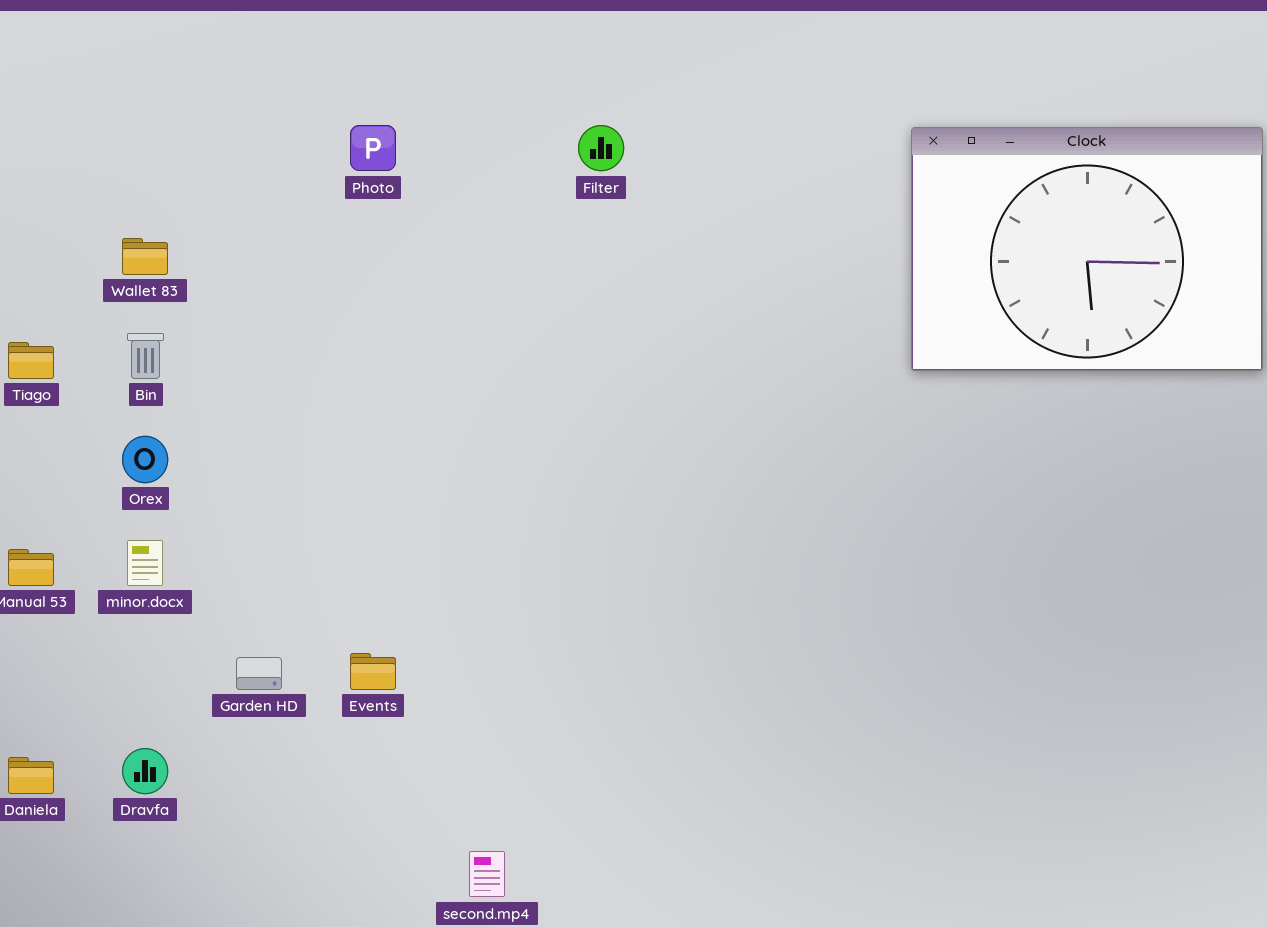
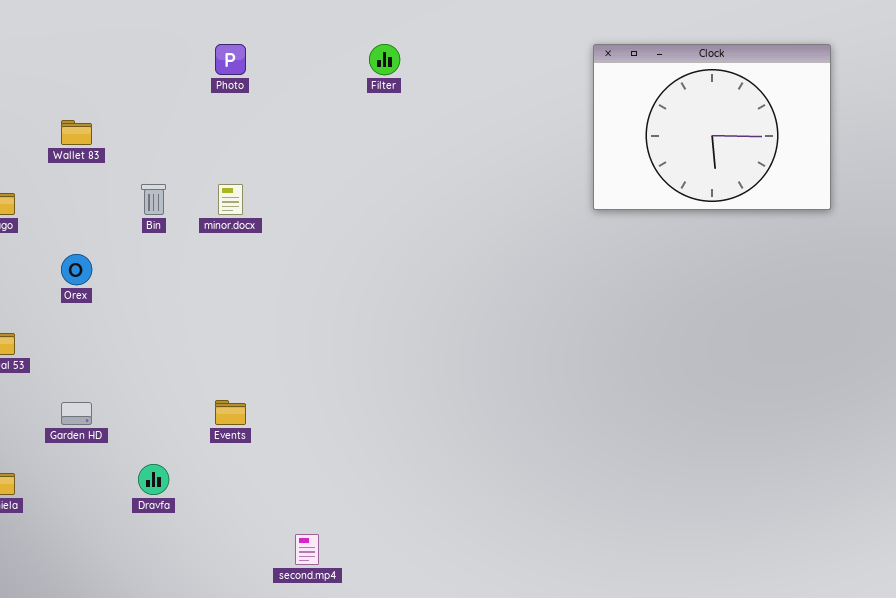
Bin: [127,333,164,379] -> [141,184,166,215], moved
minor.docx: [127,540,163,586] -> [218,184,243,215], moved
Garden HD: [236,657,282,690] -> [61,402,92,425], moved
Dravfa: [122,748,168,794] -> [138,464,169,495], moved

